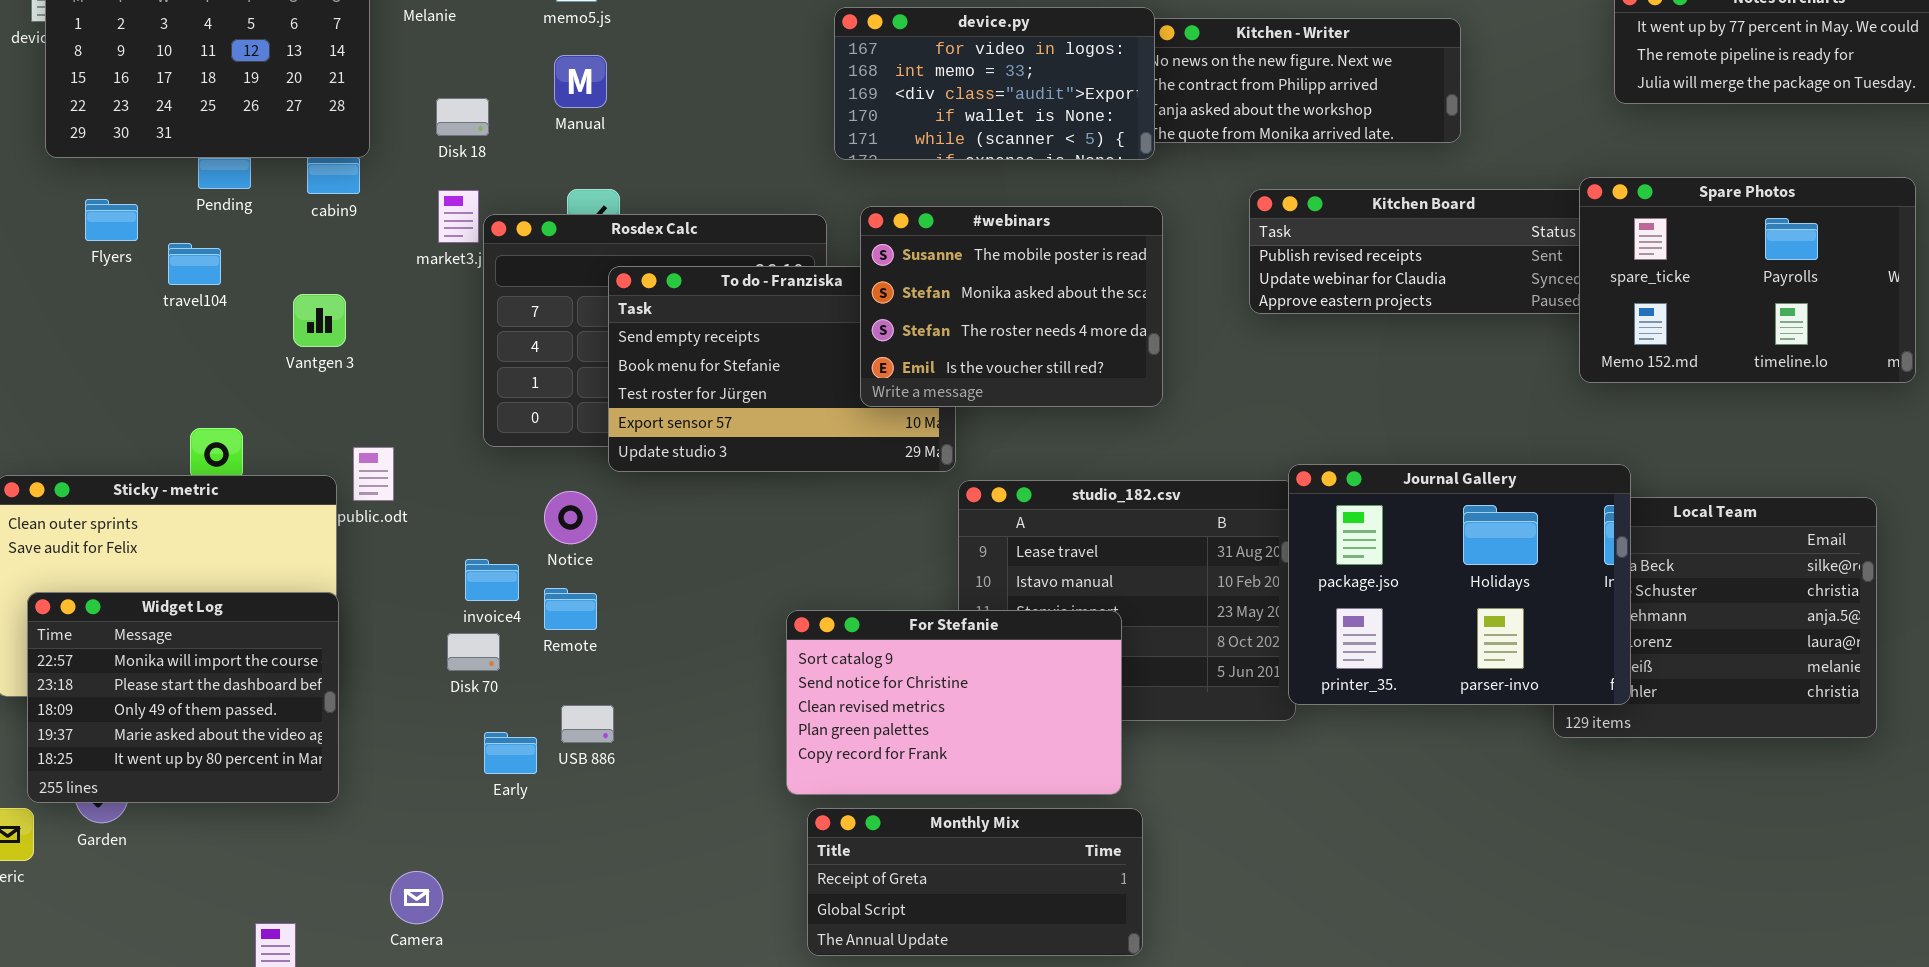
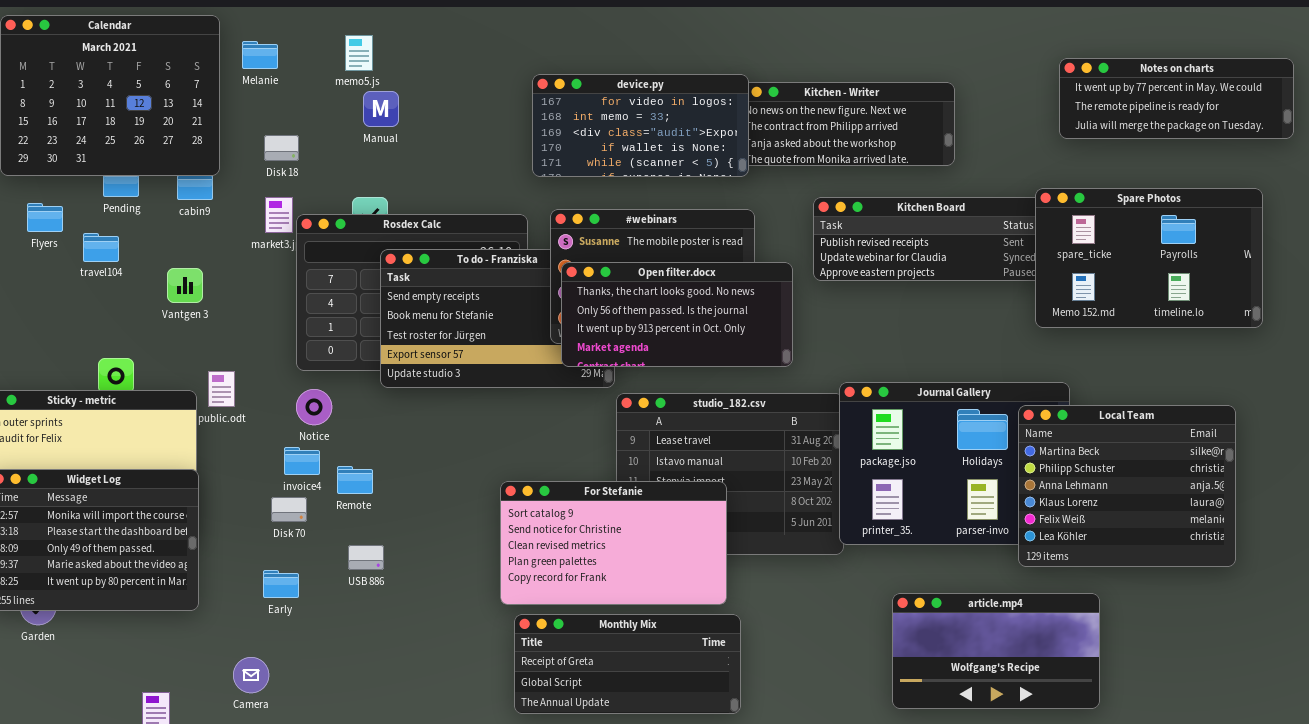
Manual: [554,55,607,108] -> [363,91,399,127], moved
Open filter.docx: none -> [561,262,793,367], opened
Notice: [544,491,597,544] -> [296,389,332,425], moved
Local Team: [1553,497,1877,738] -> [1018,405,1236,567], raised
Early: [484,732,537,774] -> [263,570,299,598], moved
article.mp4: none -> [892,593,1100,709], opened

